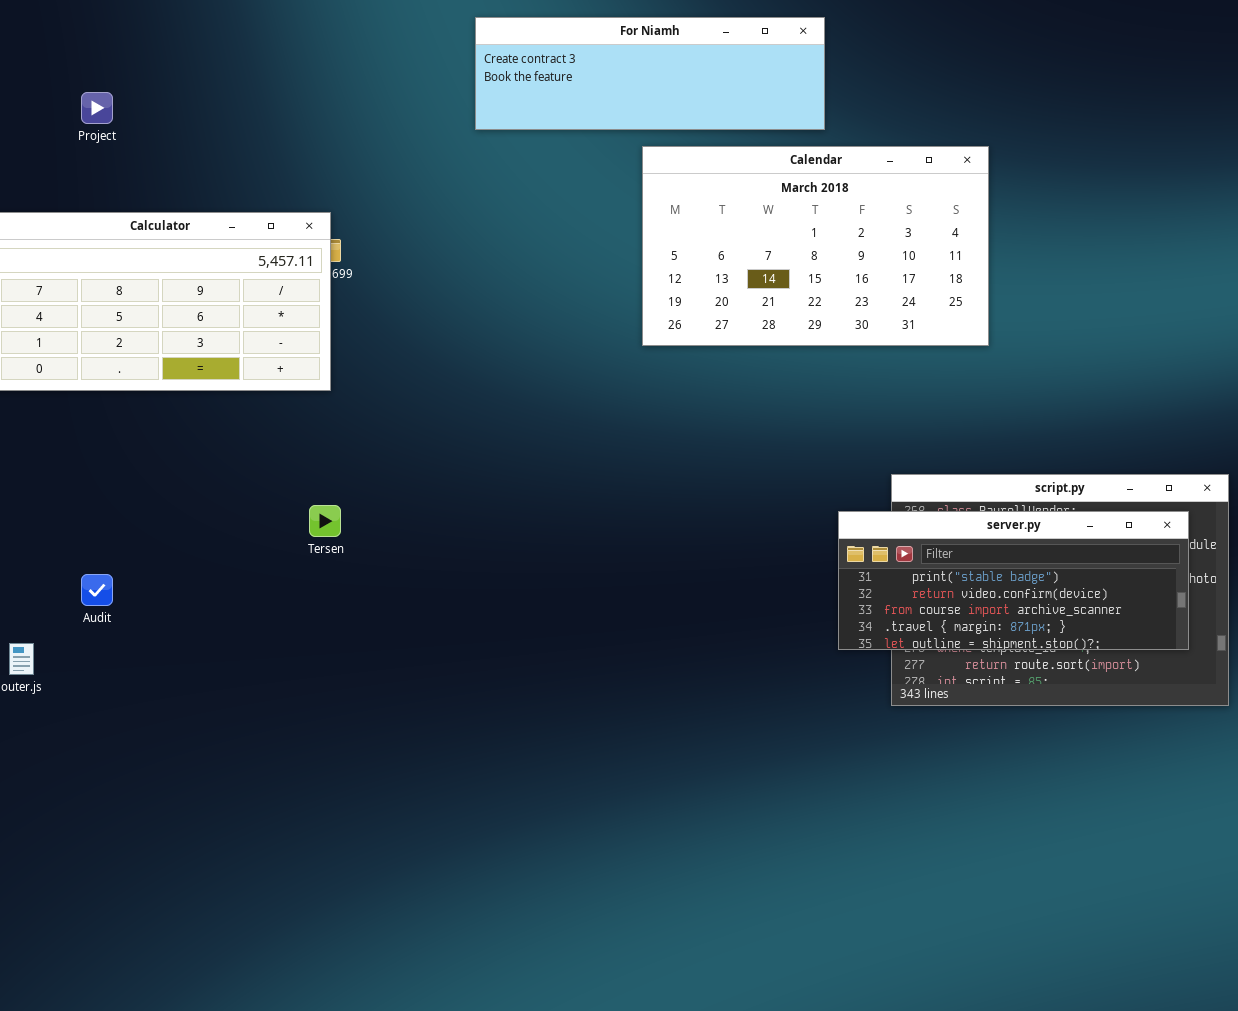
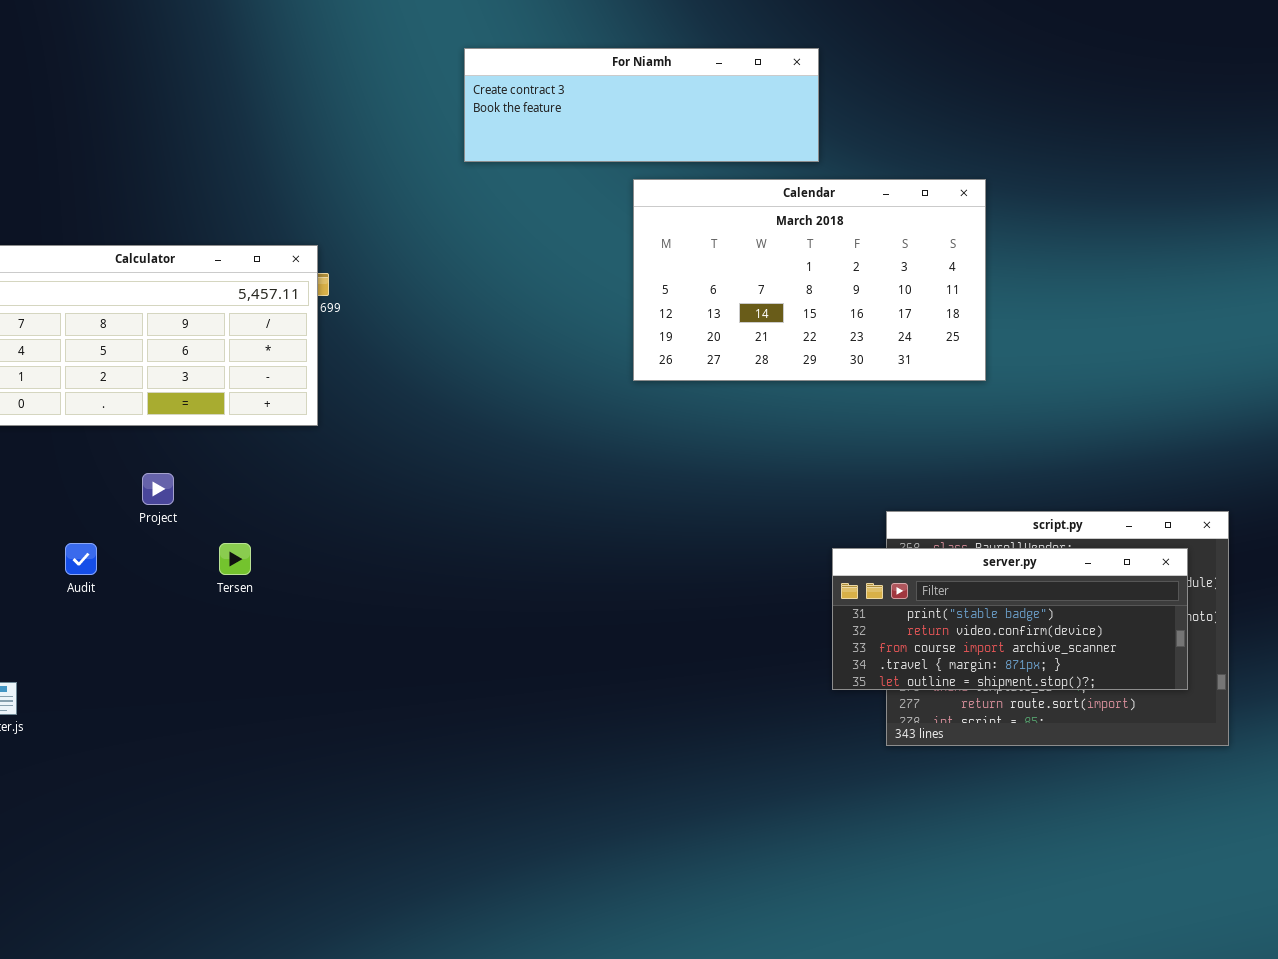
Project: [81,92,113,124] -> [142,473,174,505], moved
Tersen: [309,505,341,537] -> [219,543,251,575], moved
Audit: [81,574,113,606] -> [65,543,97,575], moved

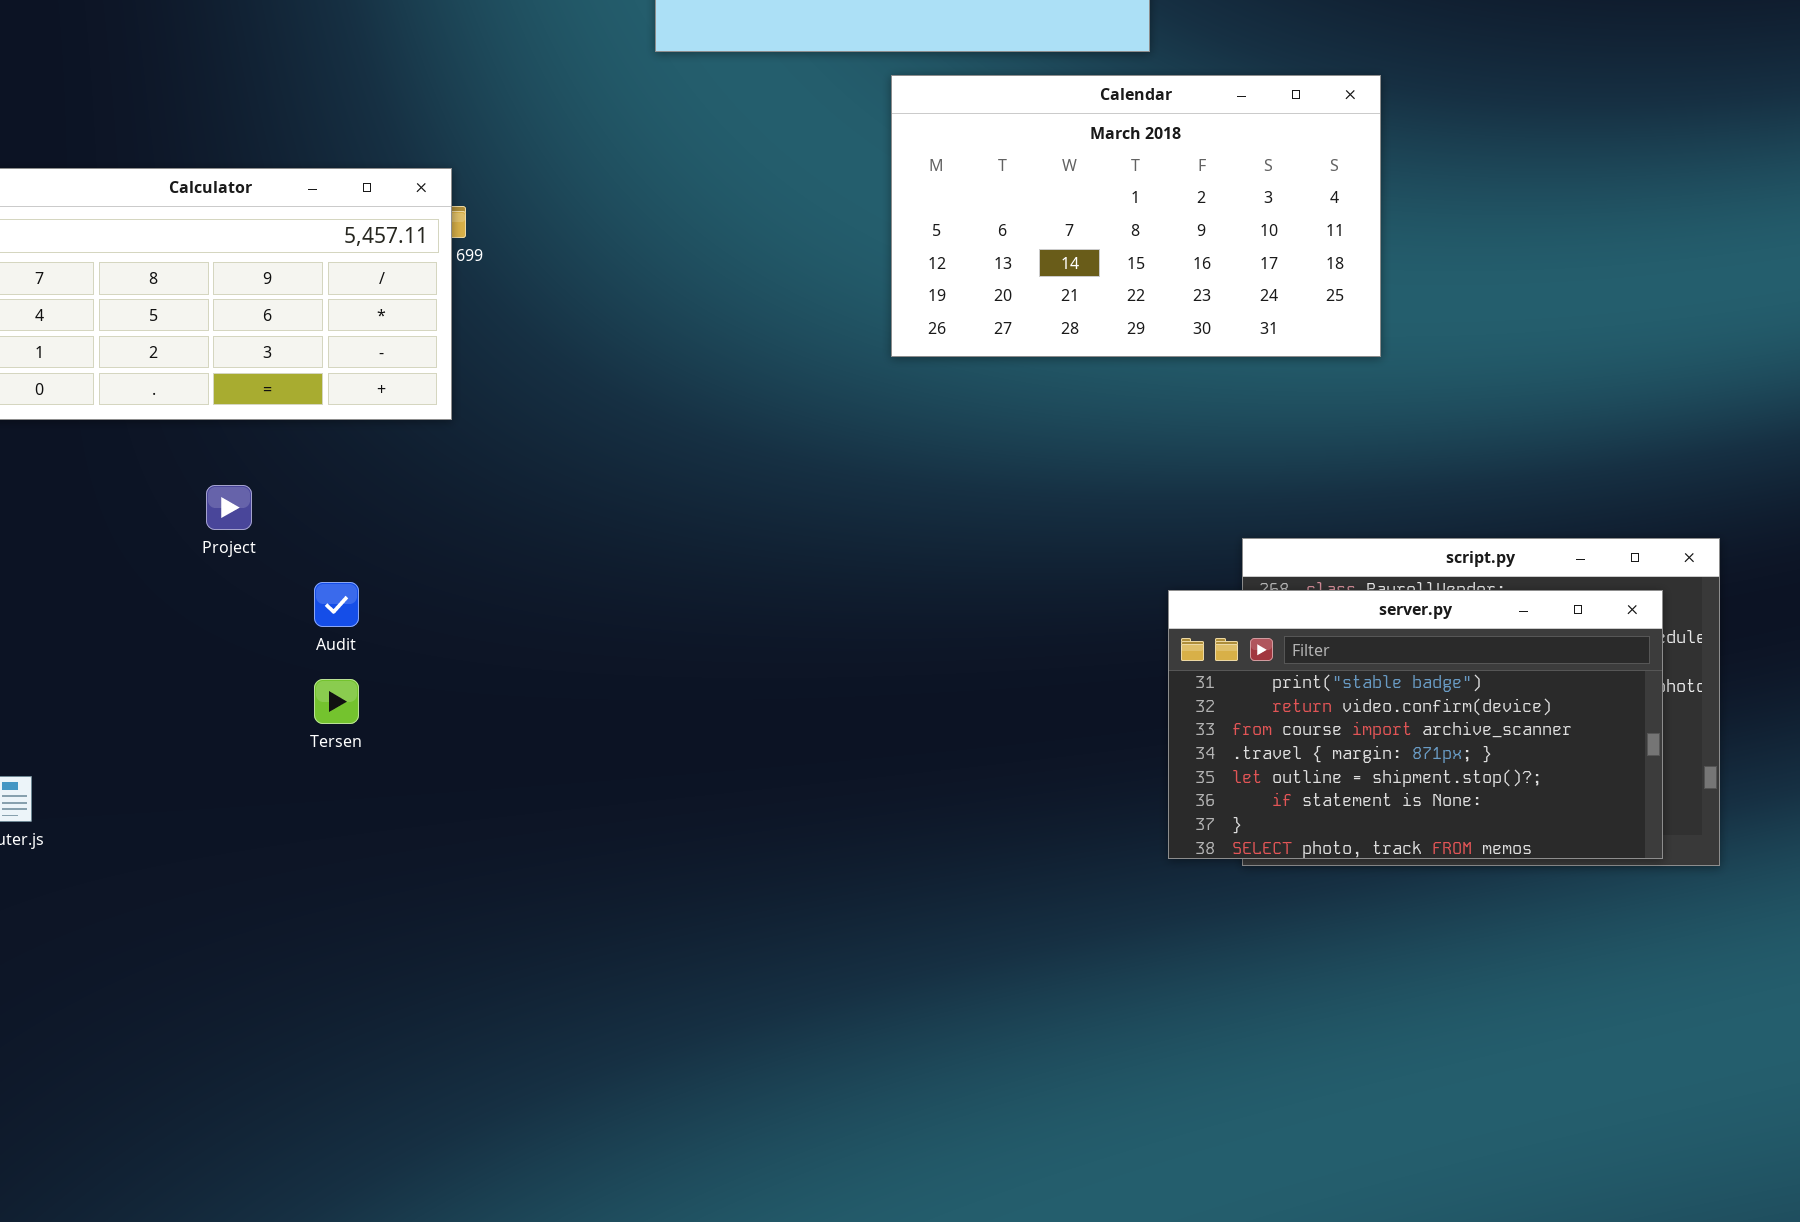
Audit: [65,543,97,575] -> [314,582,359,627], moved
Tersen: [219,543,251,575] -> [314,679,359,724], moved
server.py: [832,548,1188,690] -> [1168,590,1663,859], resized

